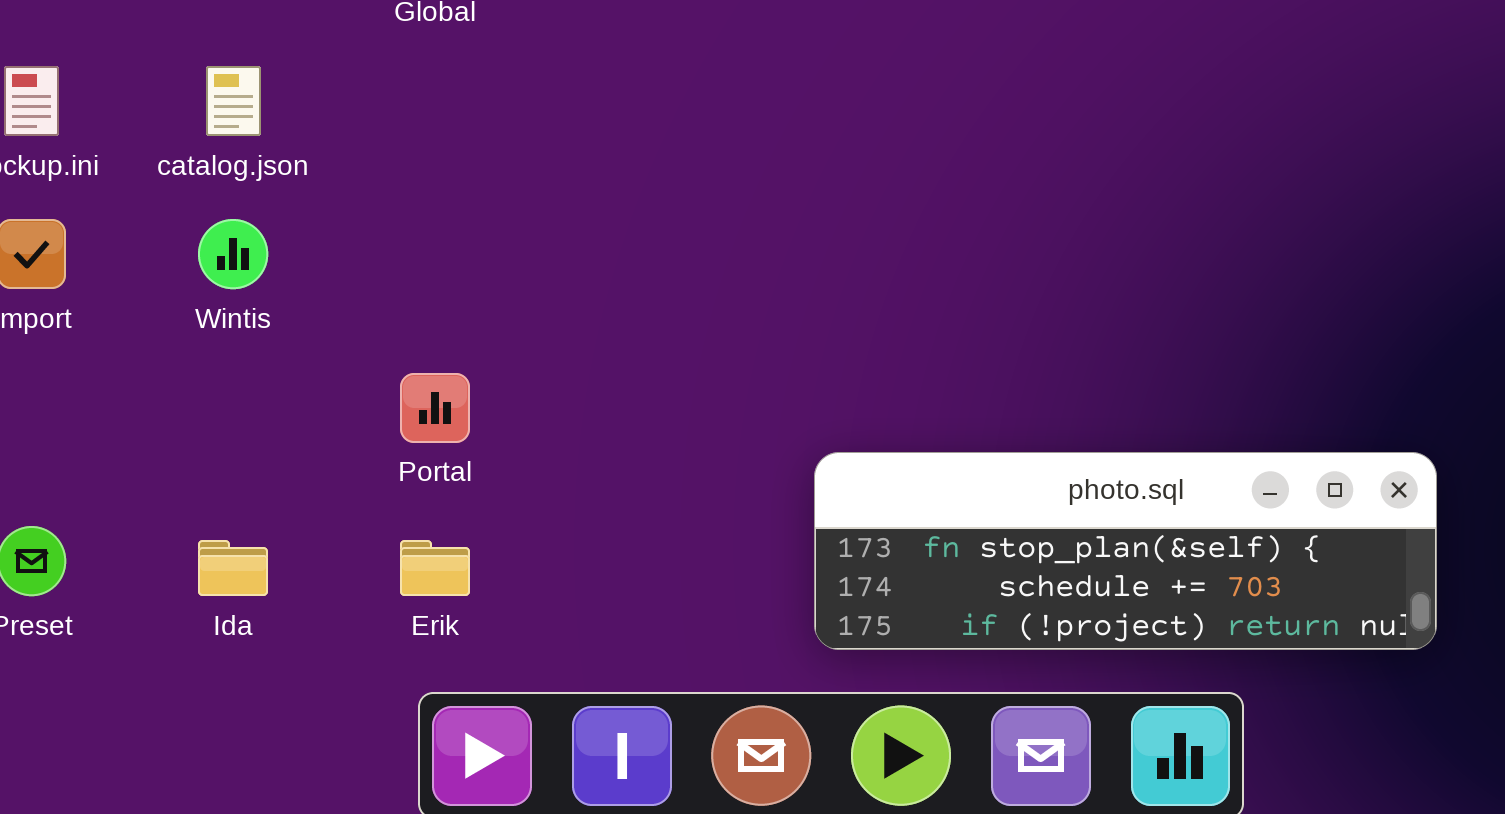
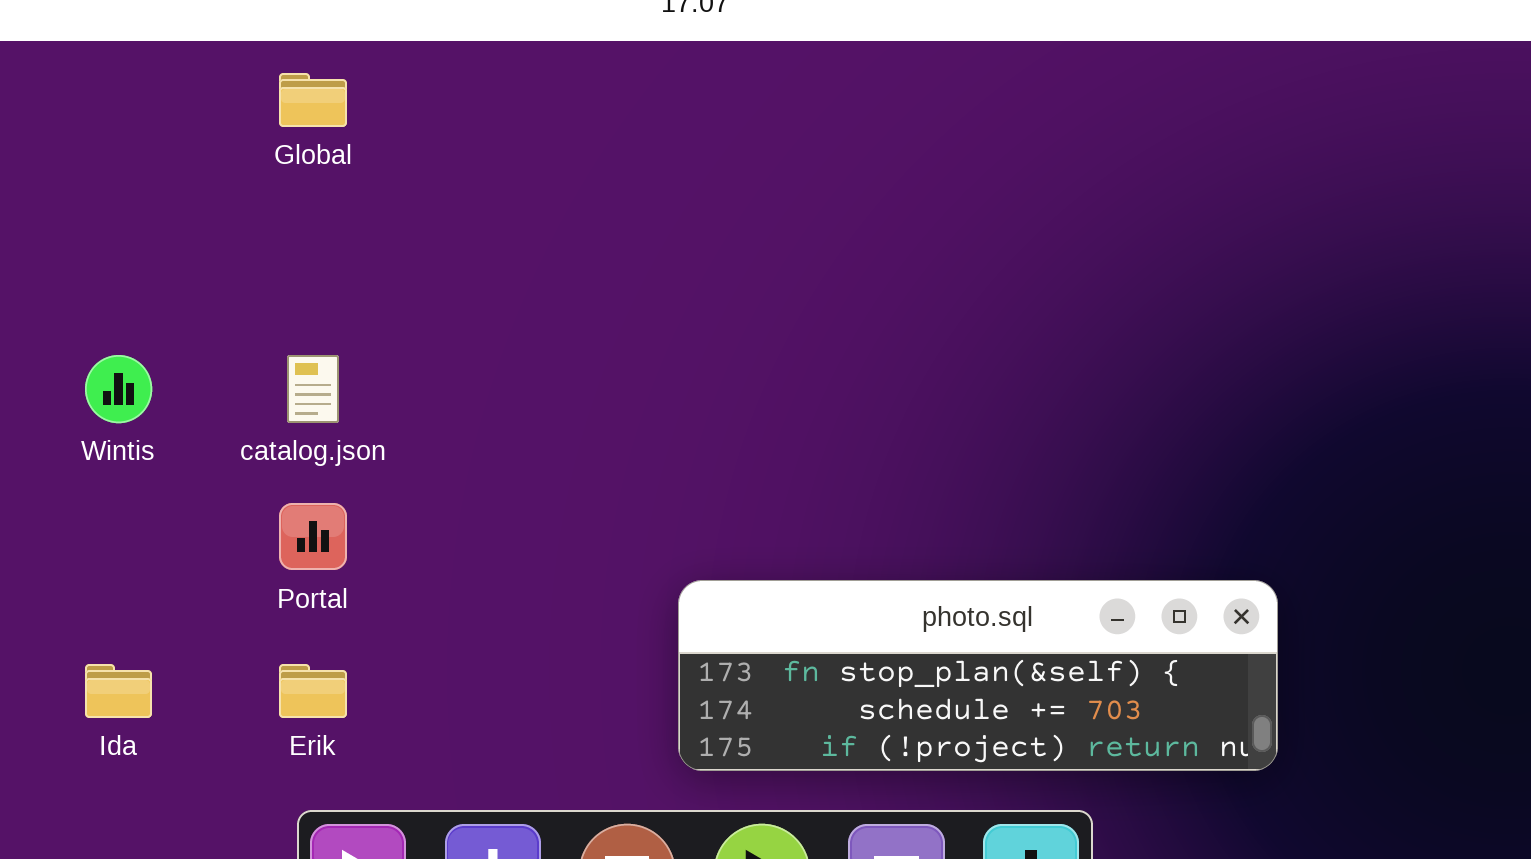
catalog.json: [206,66,261,136] -> [287,355,339,423], moved

